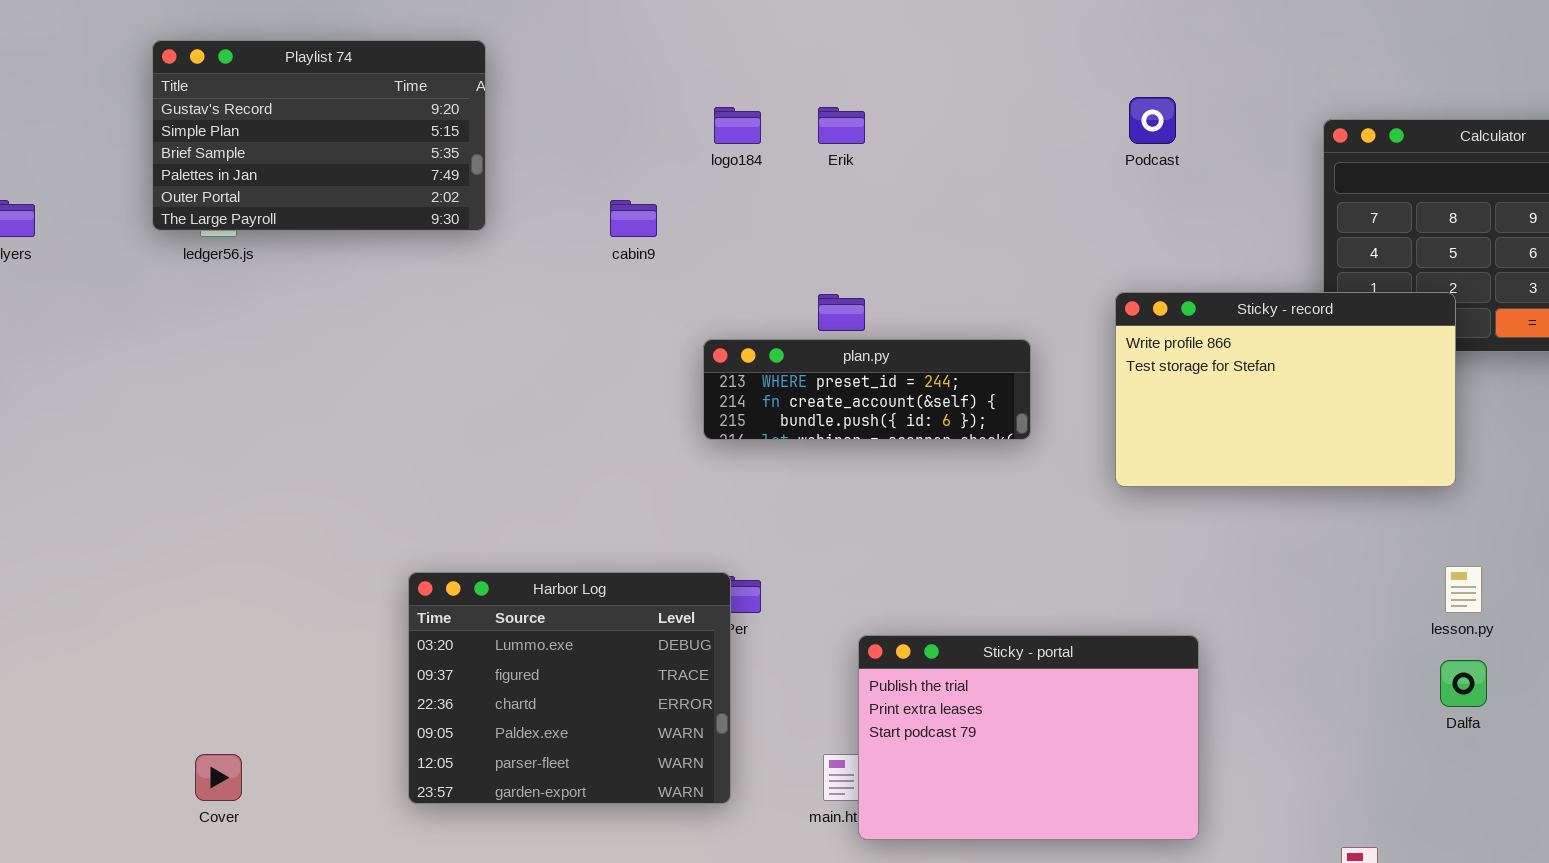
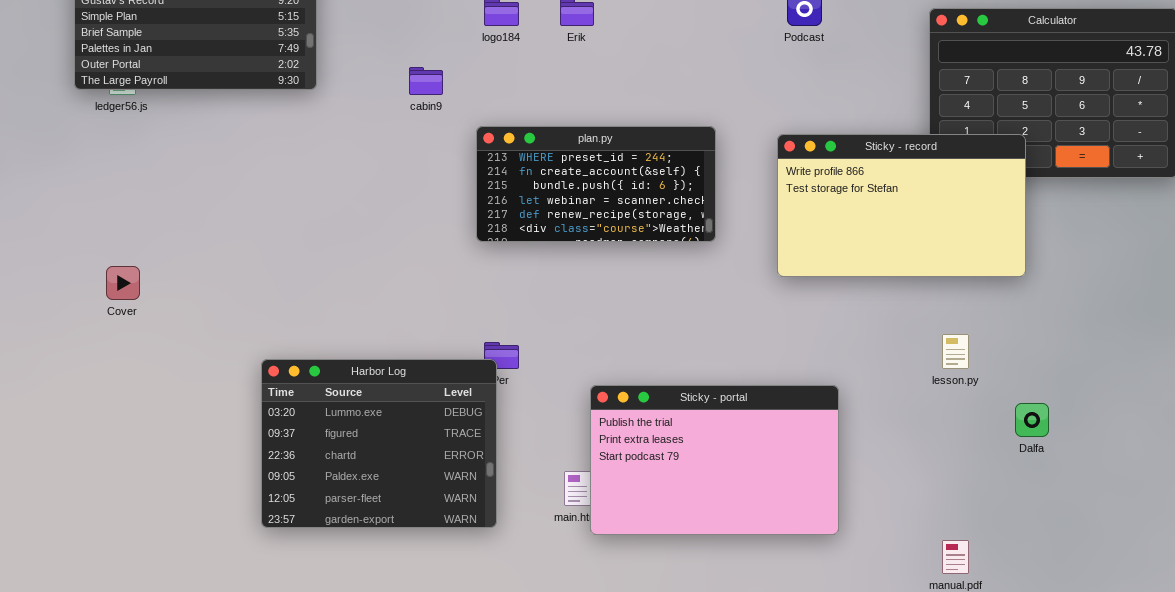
plan.py: [703,339,1031,440] -> [476,126,716,242], resized
lesson.py: [1445,566,1482,613] -> [942,334,969,369], moved
Harbor Log: [408,572,731,804] -> [261,359,497,528], moved
Cover: [195,754,242,801] -> [106,266,140,300], moved

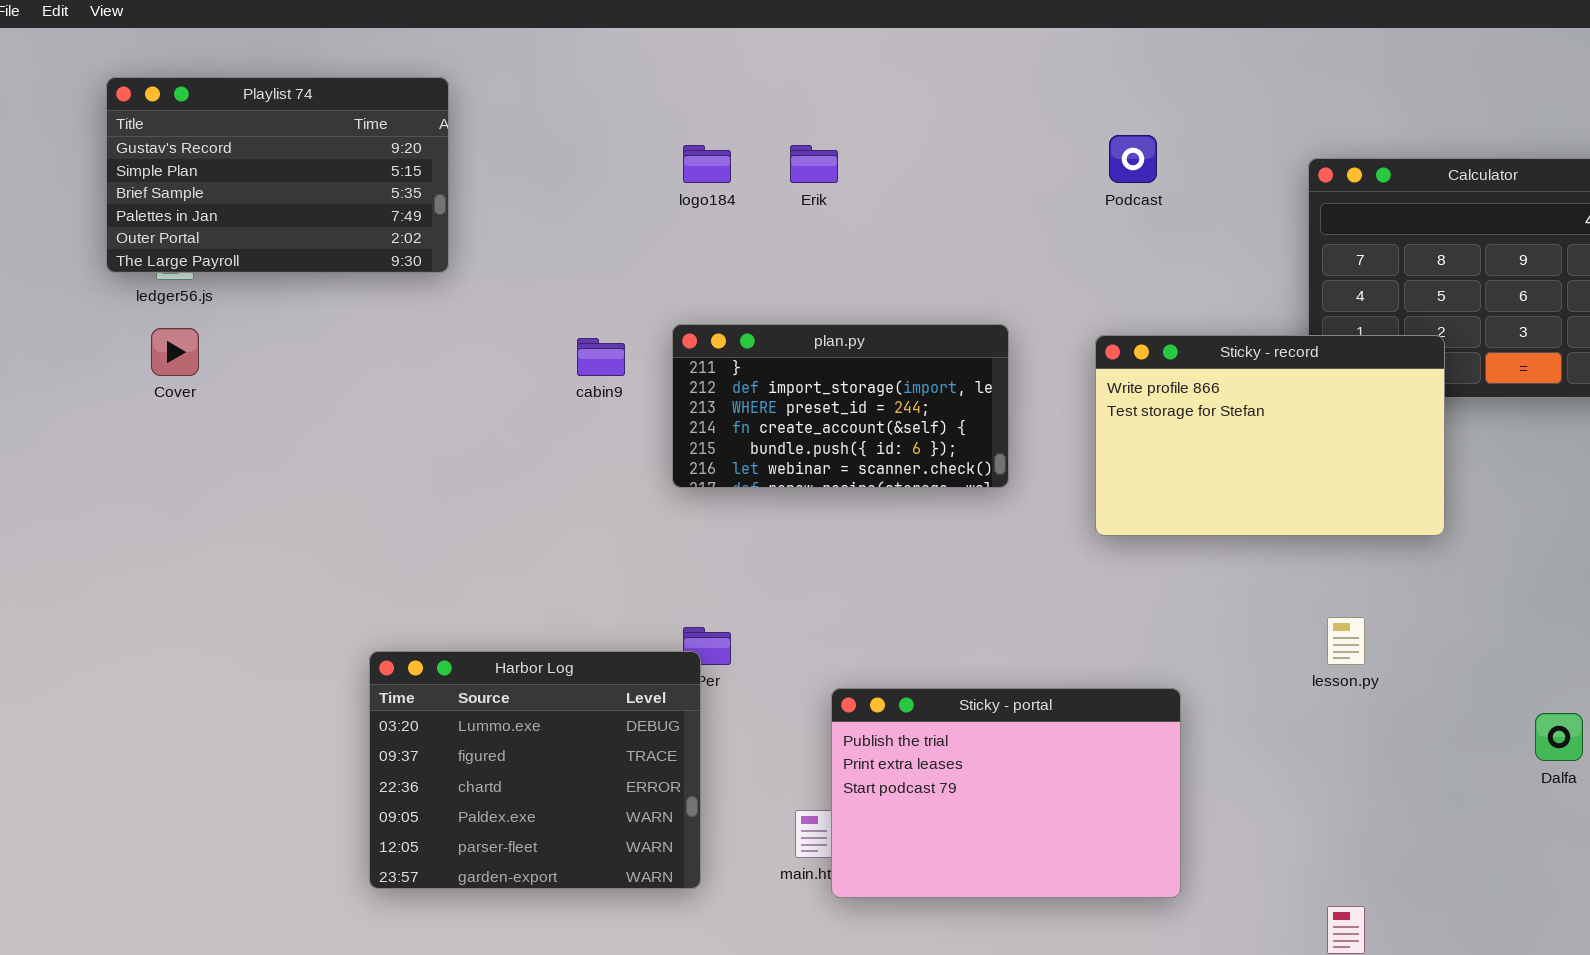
cabin9: [409,67,443,95] -> [577,338,625,376], moved
plan.py: [476,126,716,242] -> [672,324,1009,488], scrolled up 2 rows
Cover: [106,266,140,300] -> [151,328,199,376], moved
Dalfa: [1015,403,1049,437] -> [1535,713,1583,761], moved

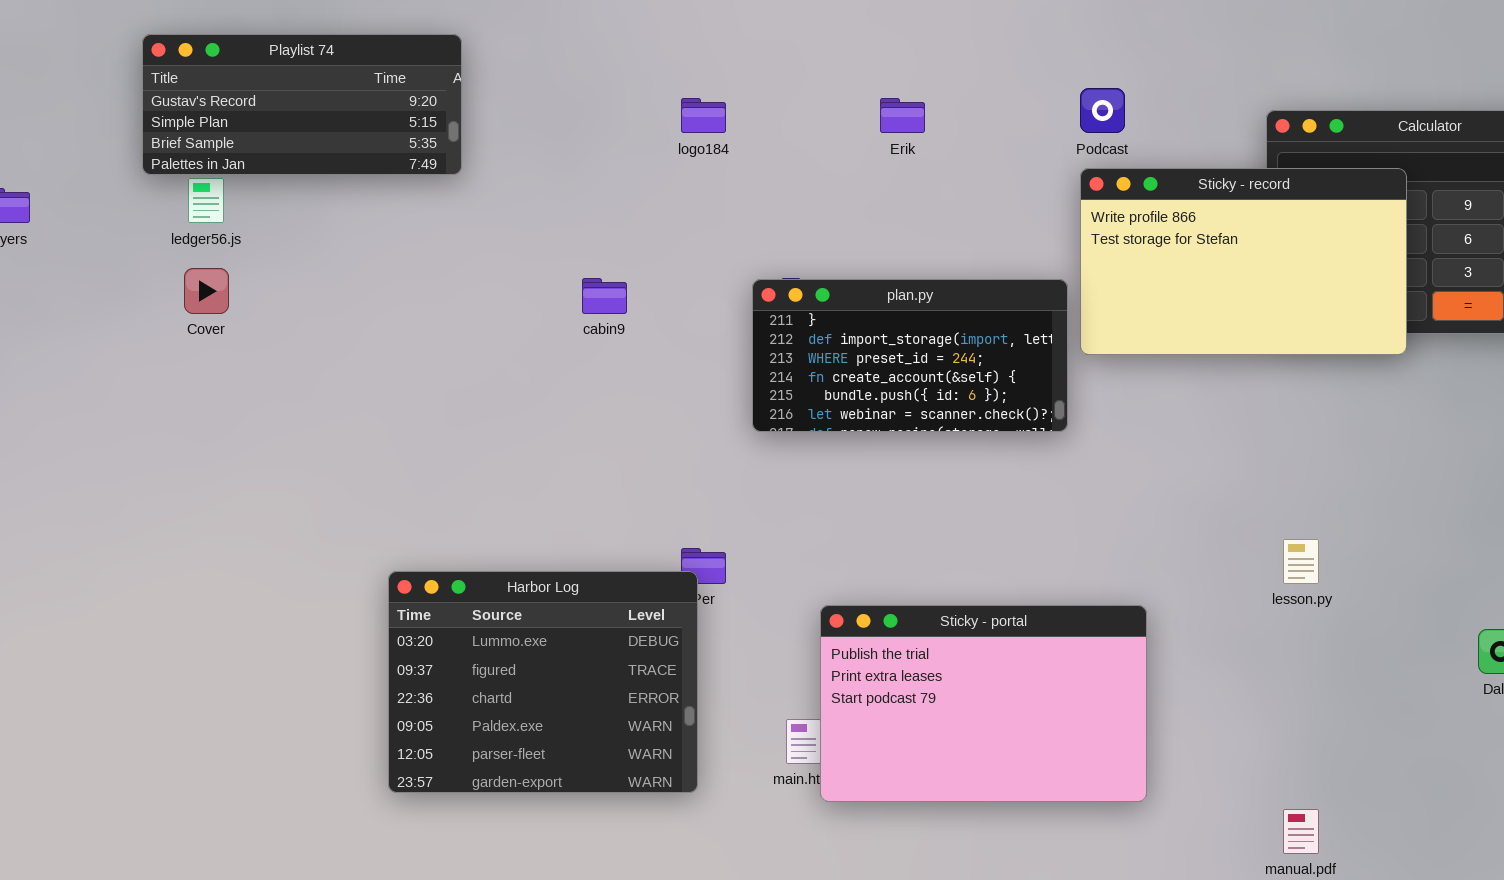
Playlist 74: [106,77,449,273] -> [142,34,462,175], resized
Erik: [790,145,838,183] -> [880,98,925,133], moved
plan.py: [672,324,1009,488] -> [752,279,1068,432], moved
Sticky - record: [1095,335,1445,536] -> [1080,168,1407,355], moved

